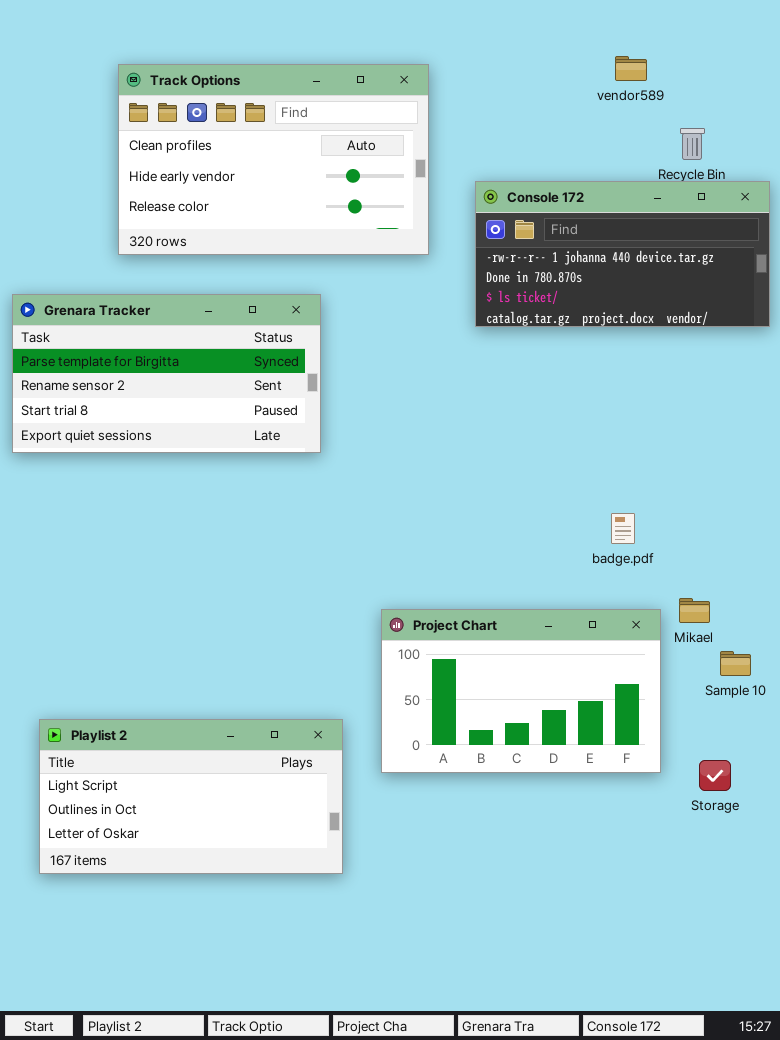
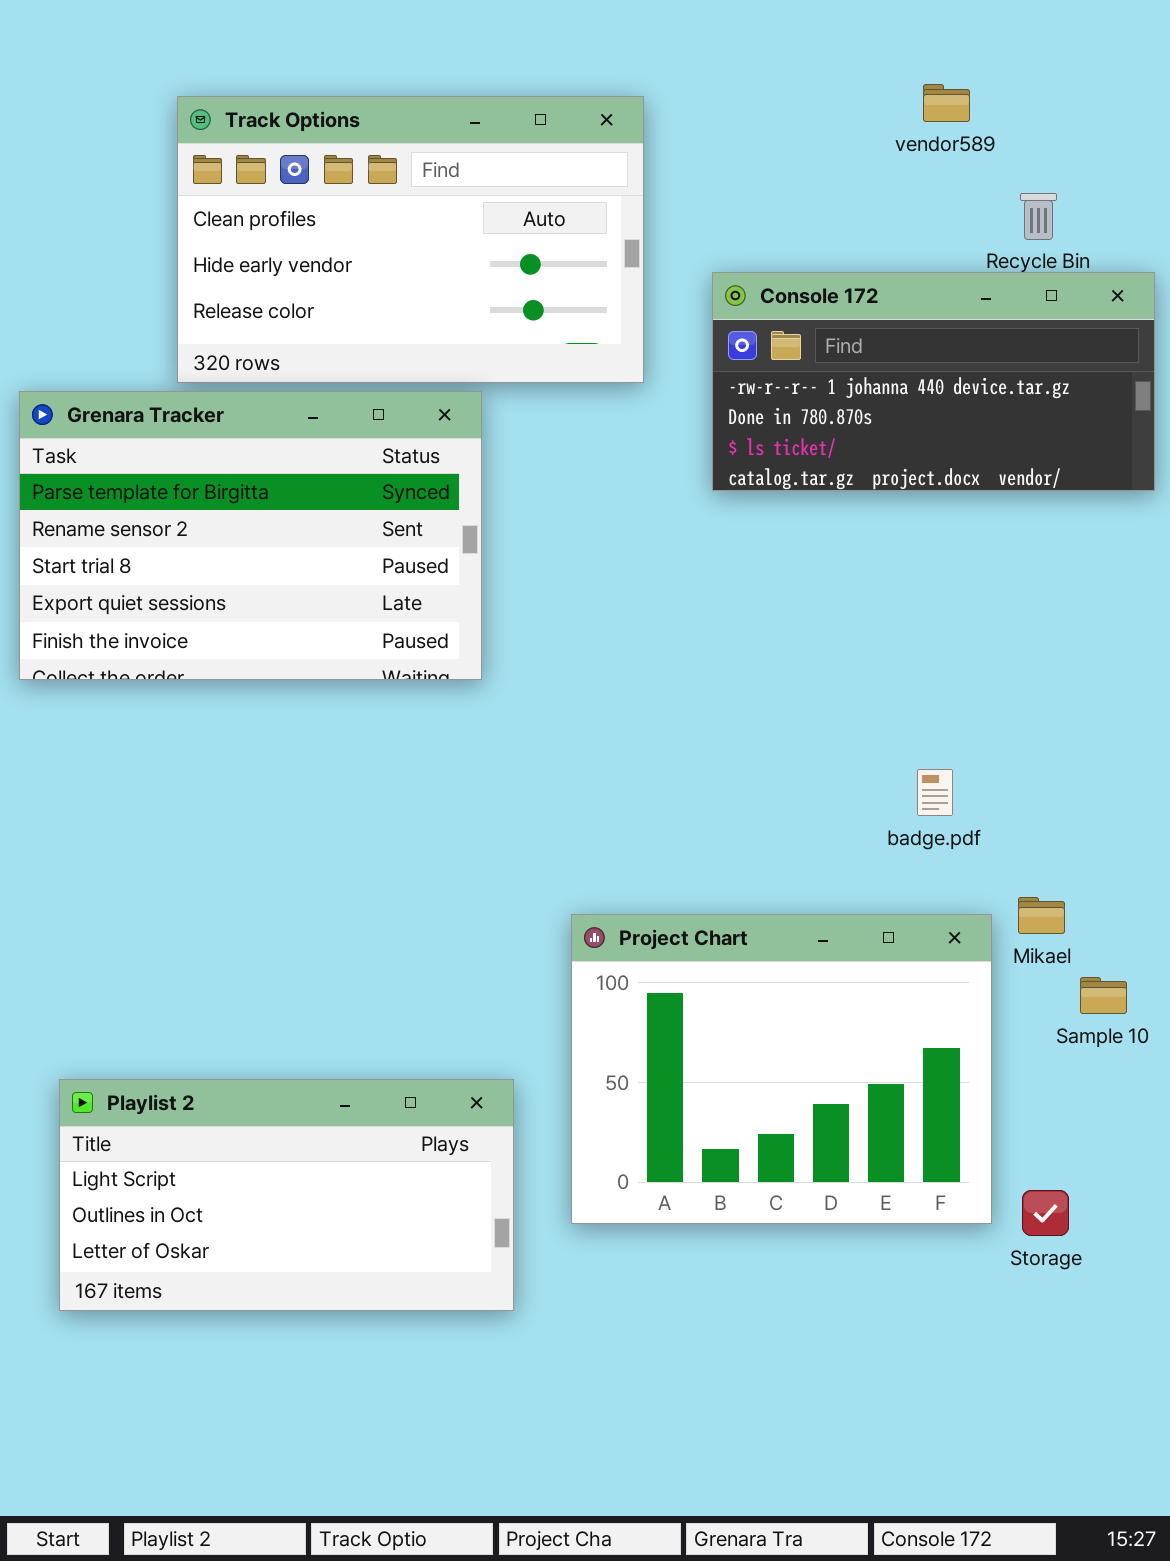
Grenara Tracker: [12,294,321,453] -> [19,391,482,680], resized
Project Chart: [381,609,661,773] -> [571,914,992,1224], resized
Storage: [699,760,731,791] -> [1022,1190,1069,1236], moved

